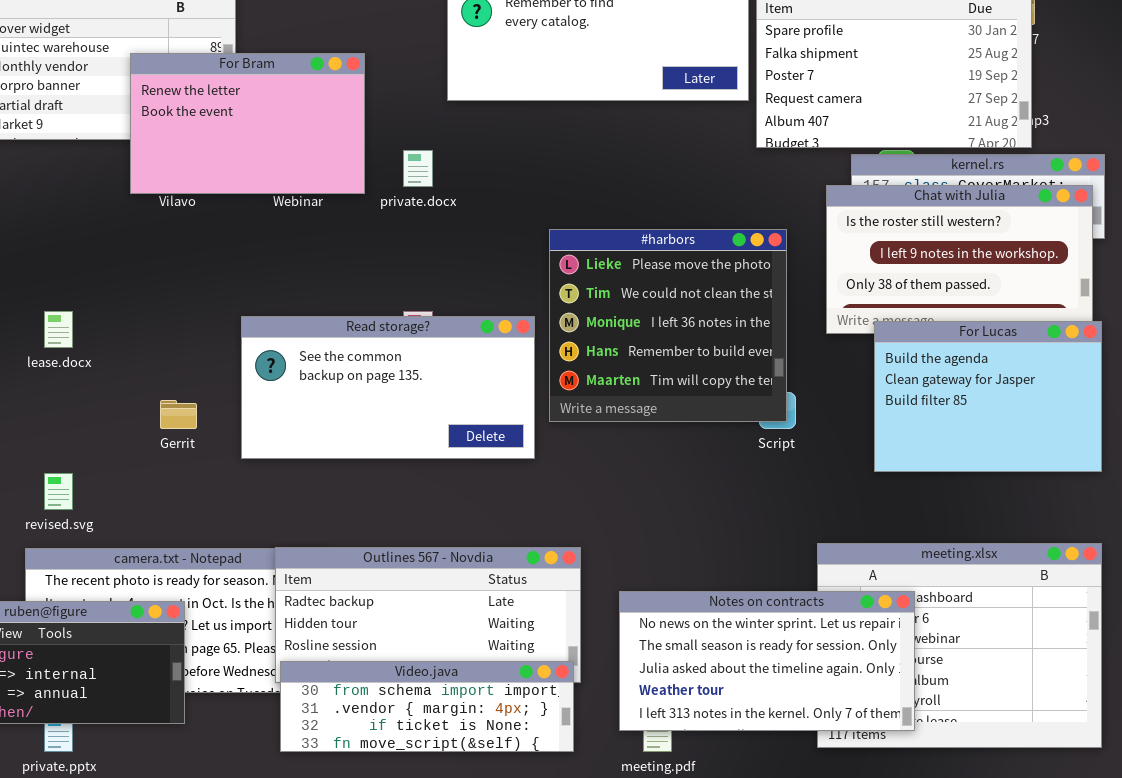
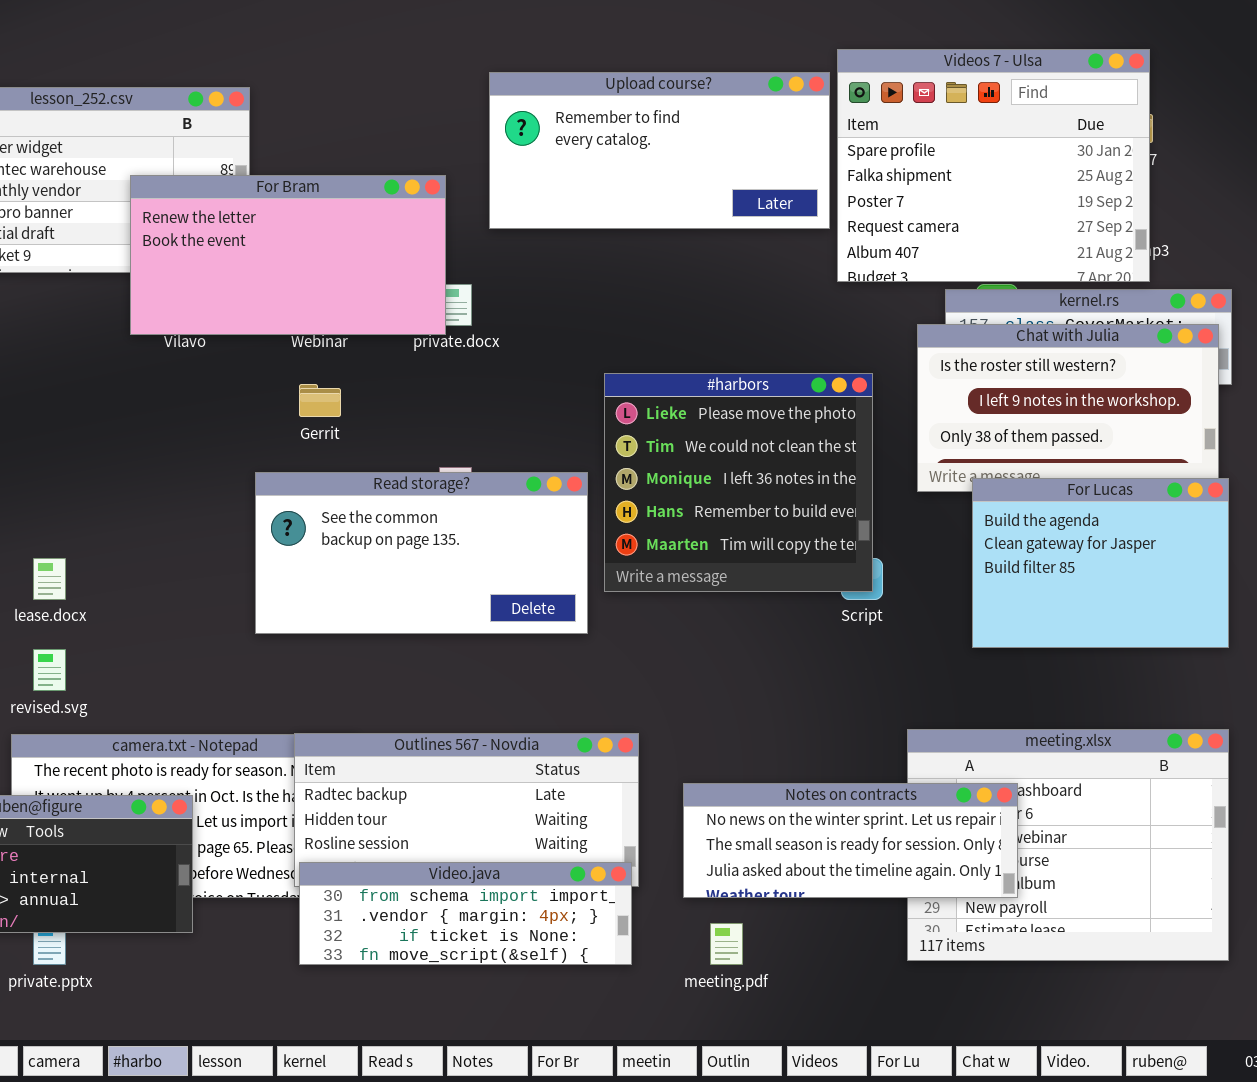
For Bram: [130,53,365,194] -> [130,175,446,335], resized
lease.docx: [44,311,73,348] -> [33,558,66,600], moved
Gerrit: [160,400,197,429] -> [299,384,341,417], moved
Notes on contracts: [619,591,915,731] -> [683,783,1018,898], resized

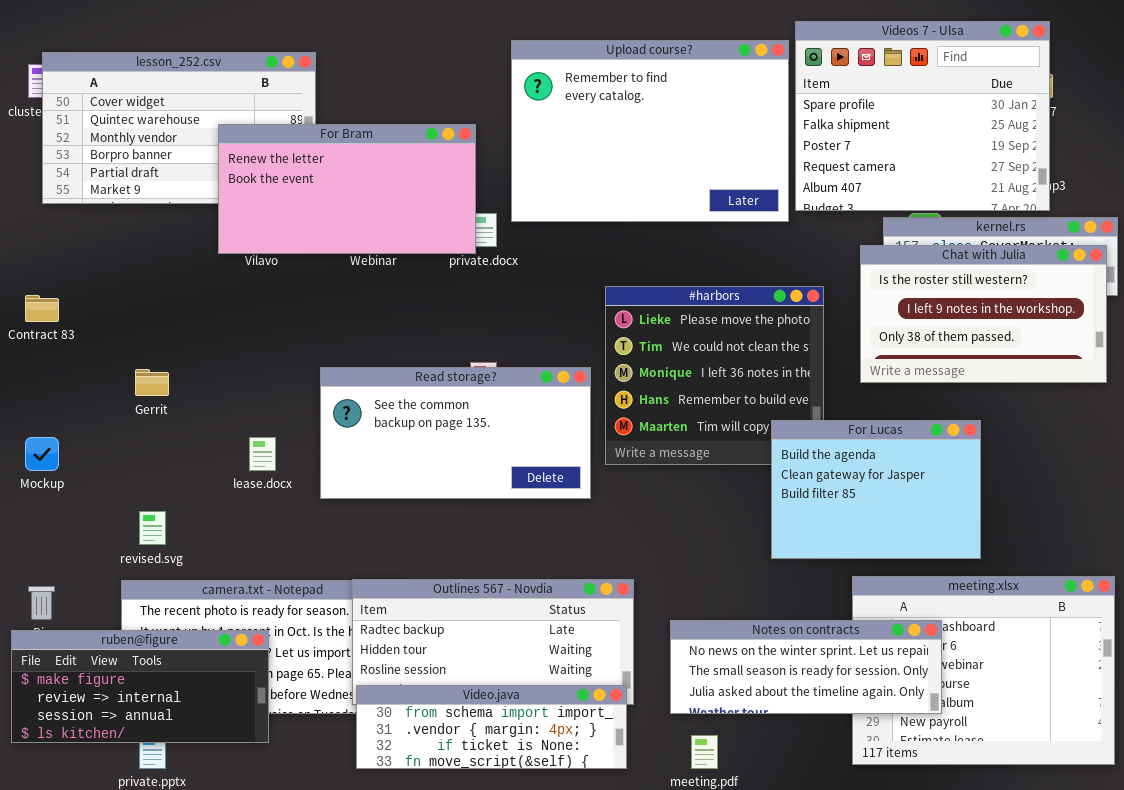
Upload course?: [489,72,830,229] -> [511,40,789,222], resized
Gerrit: [299,384,341,417] -> [135,369,169,396], moved
For Lucas: [972,478,1229,648] -> [771,420,981,559], moved
lease.docx: [33,558,66,600] -> [249,437,276,471], moved

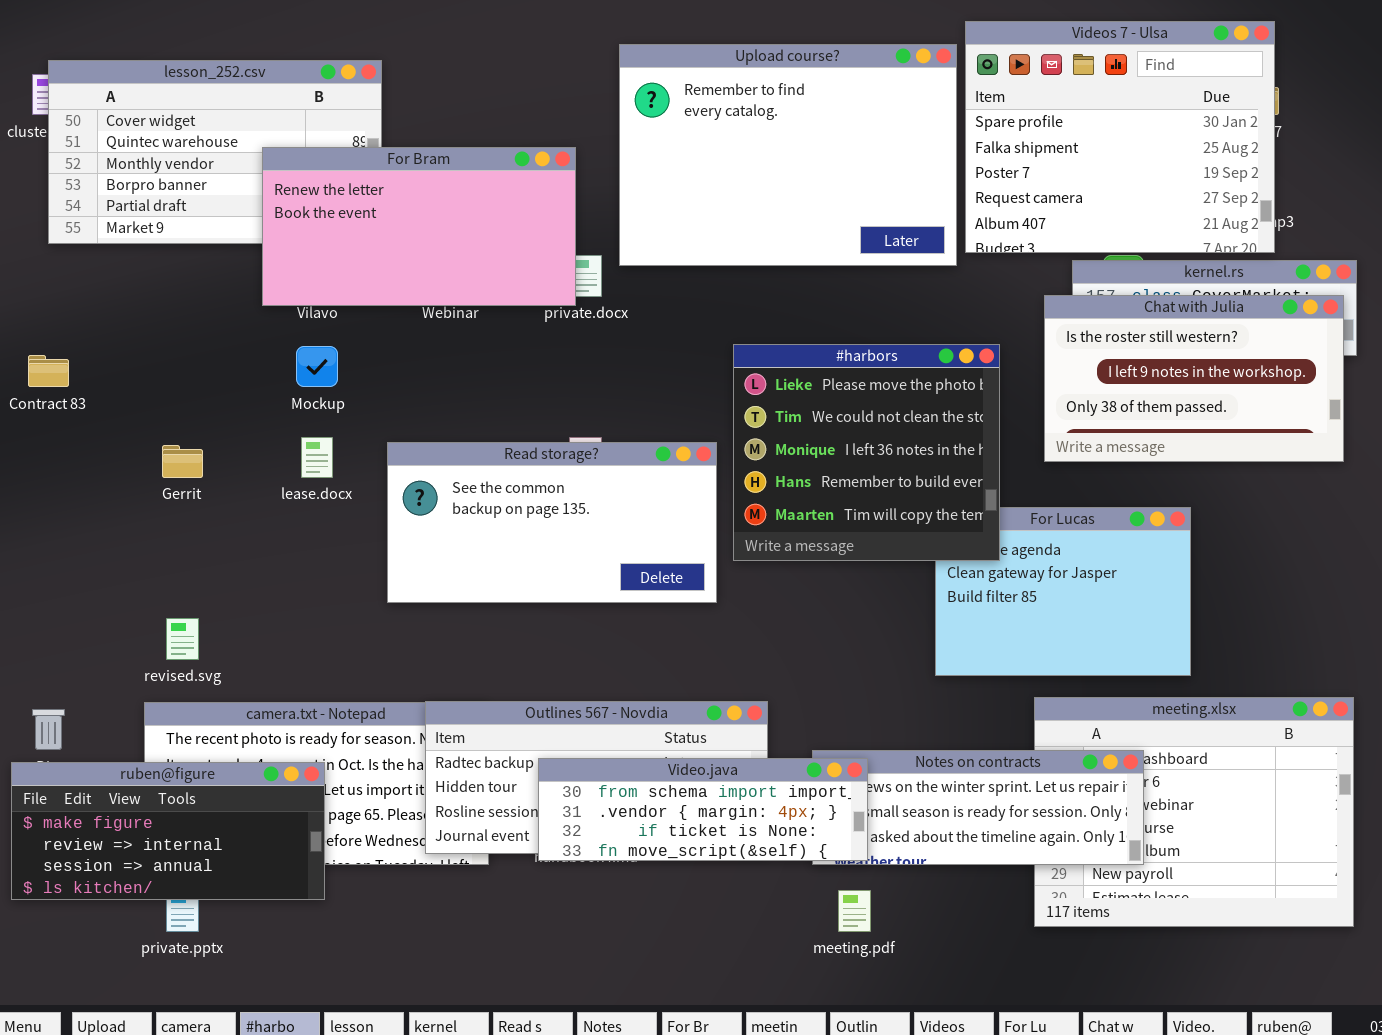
#harbors: [605,286,824,465] -> [733,344,1000,561], raised
Mockup: [25,437,59,471] -> [296,346,338,387], moved
lease.docx: [249,437,276,471] -> [301,437,333,478], moved
Video.java: [356,685,627,769] -> [538,758,868,861], moved

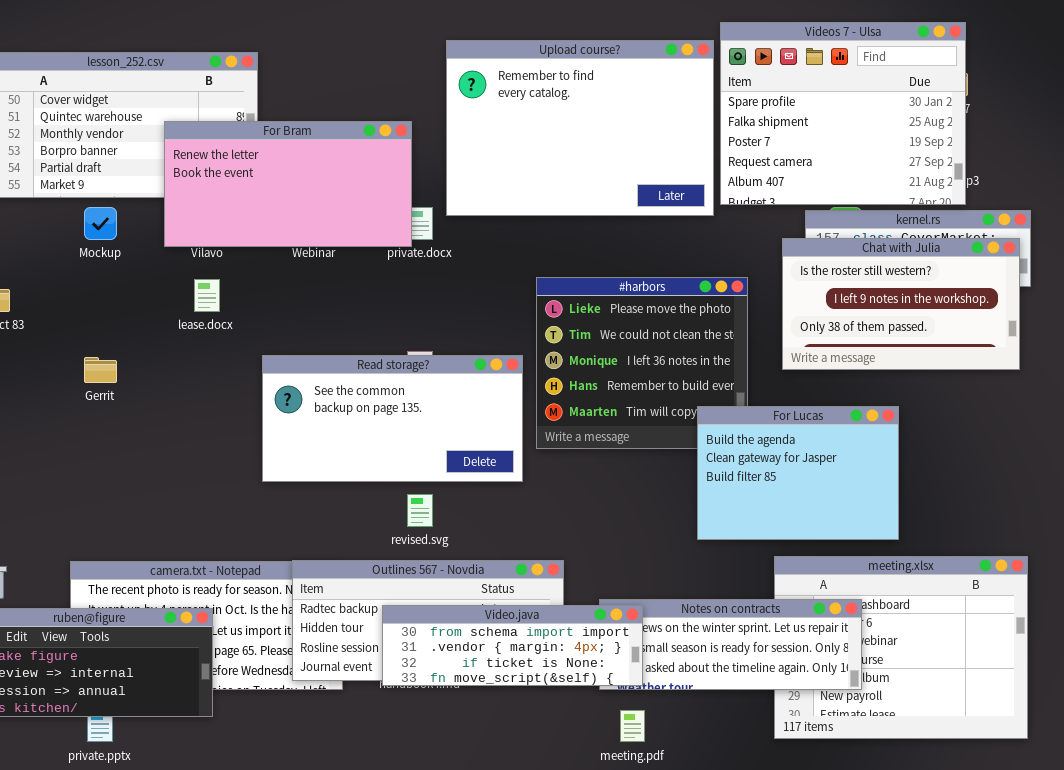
Mockup: [296,346,338,387] -> [84,207,117,240], moved
lease.docx: [301,437,333,478] -> [194,279,220,312], moved
For Lucas: [935,507,1191,676] -> [697,406,899,540], raised
revised.svg: [166,618,199,660] -> [407,494,433,527], moved

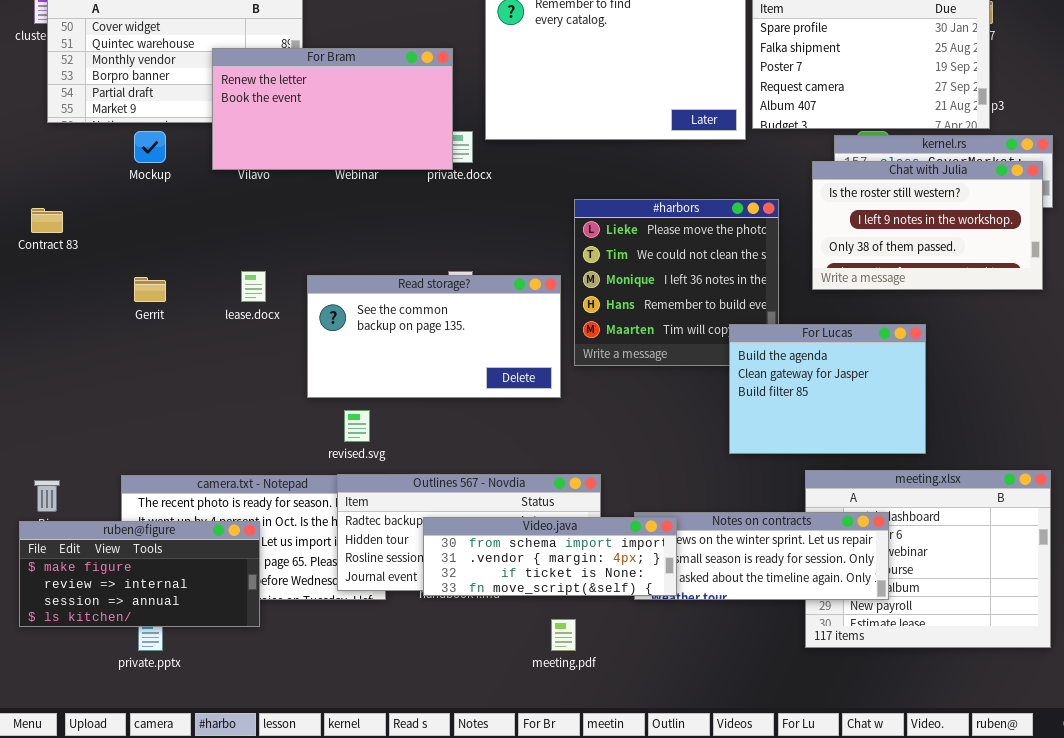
lease.docx: [194,279,220,312] -> [241,271,266,302], moved
revised.svg: [407,494,433,527] -> [344,410,370,442], moved
meeting.pdf: [620,710,645,742] -> [551,619,576,651], moved

